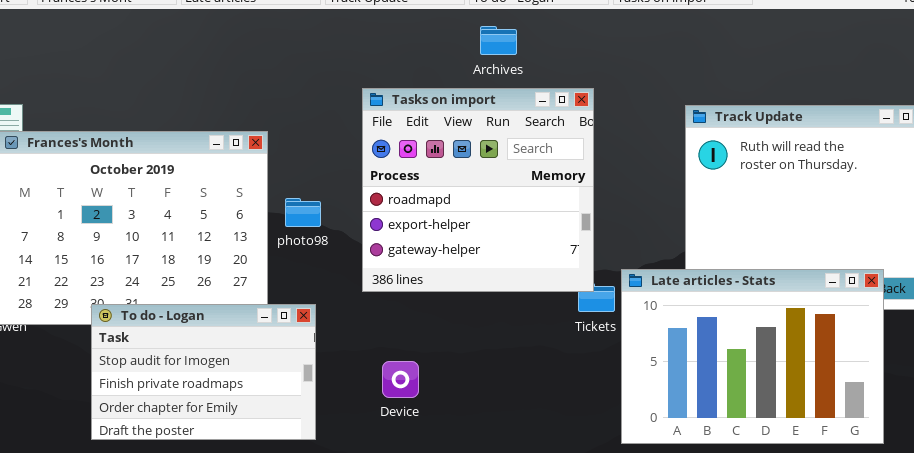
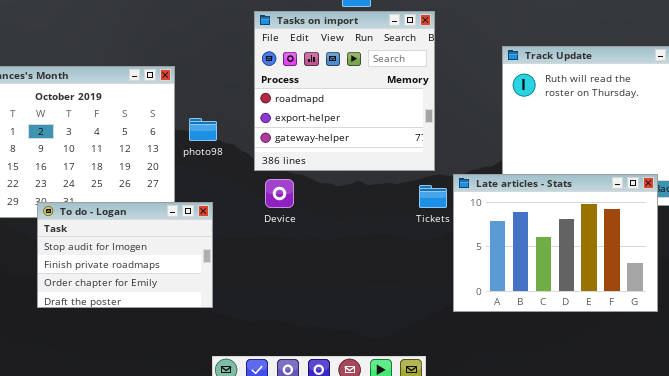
Tasks on import: [362,88,594,292] -> [254,11,435,171], moved
Device: [382,361,419,398] -> [265,179,294,208], moved

